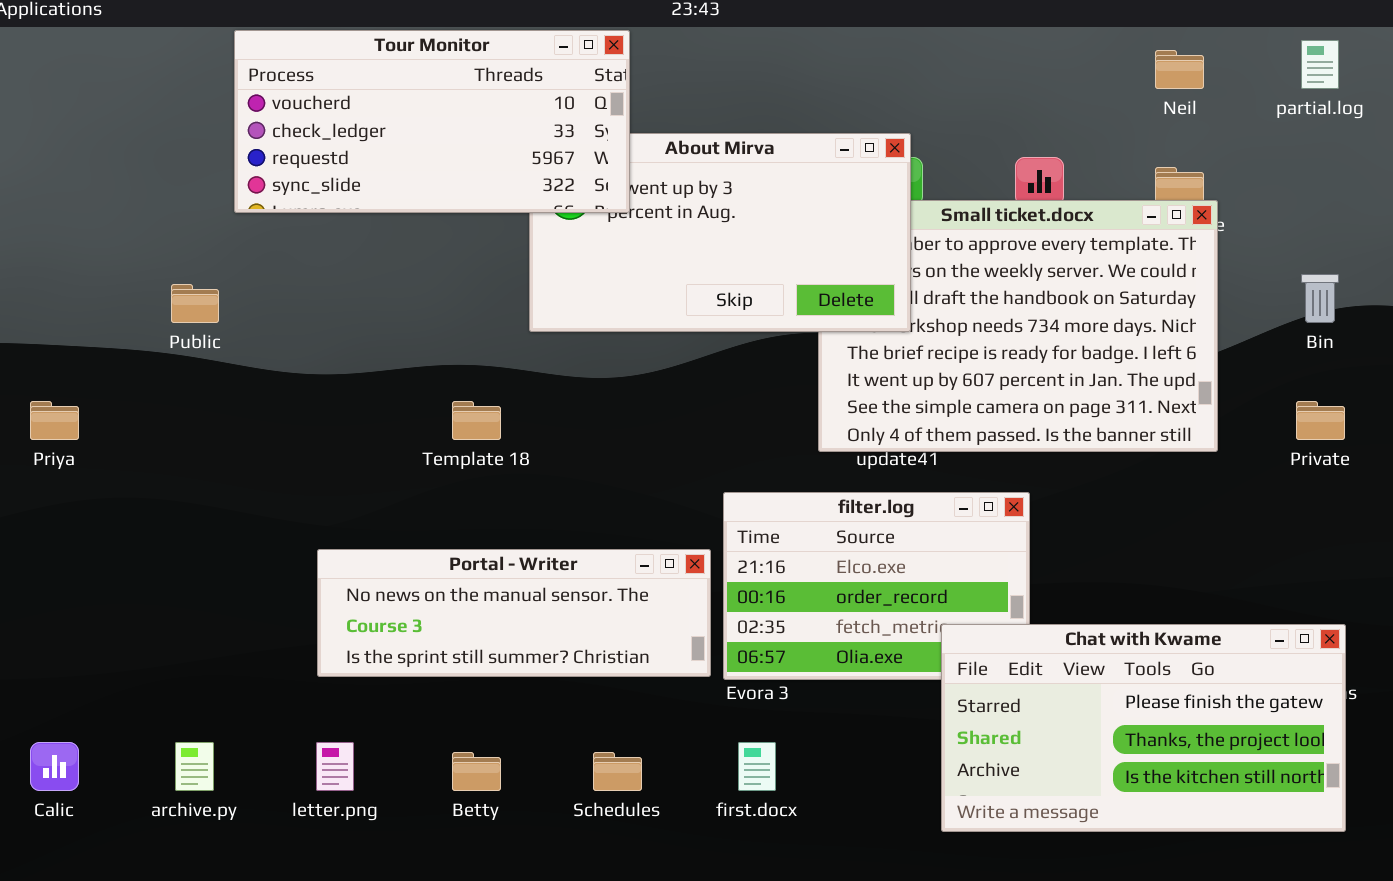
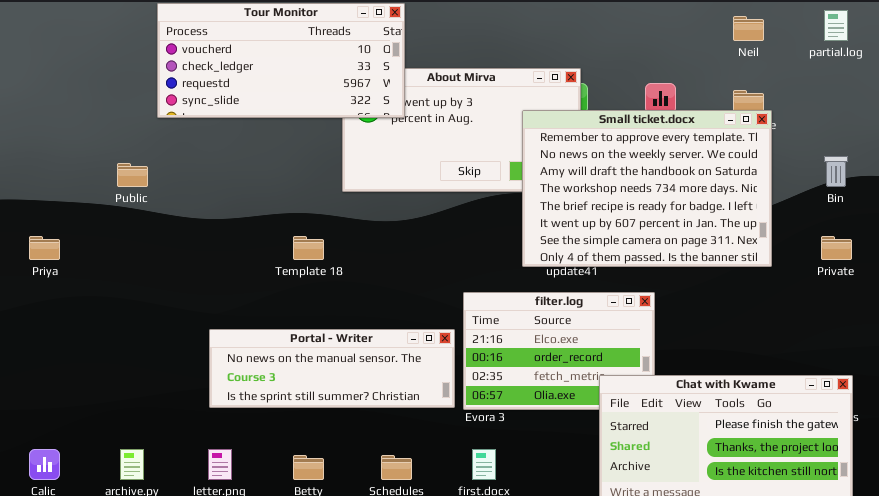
Small ticket.docx: [818,200,1218,452] -> [522,110,772,267], raised

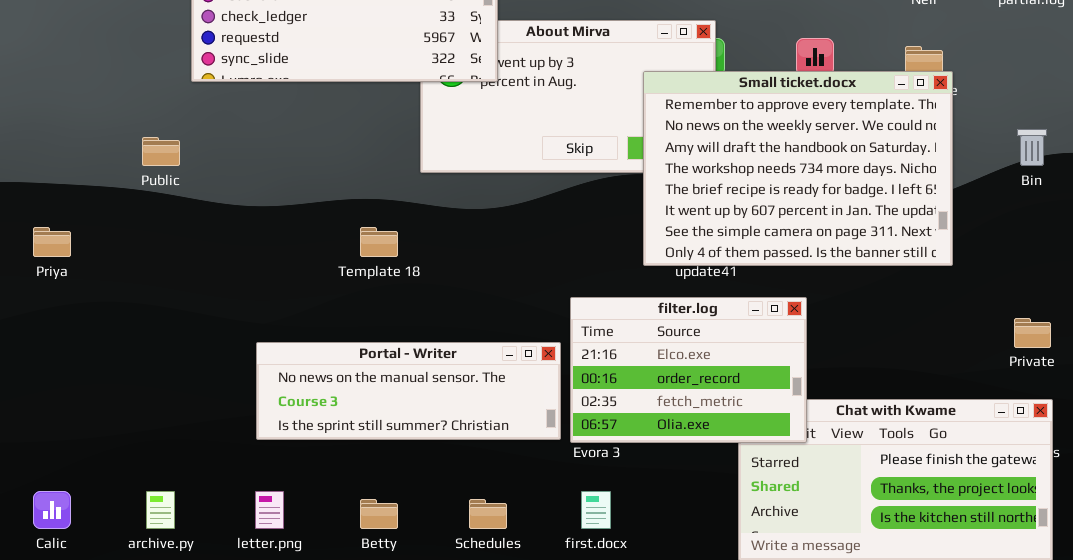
Private: [821,236,852,260] -> [1014,318,1051,348], moved
filter.log: [463,292,655,410] -> [570,297,807,443], raised

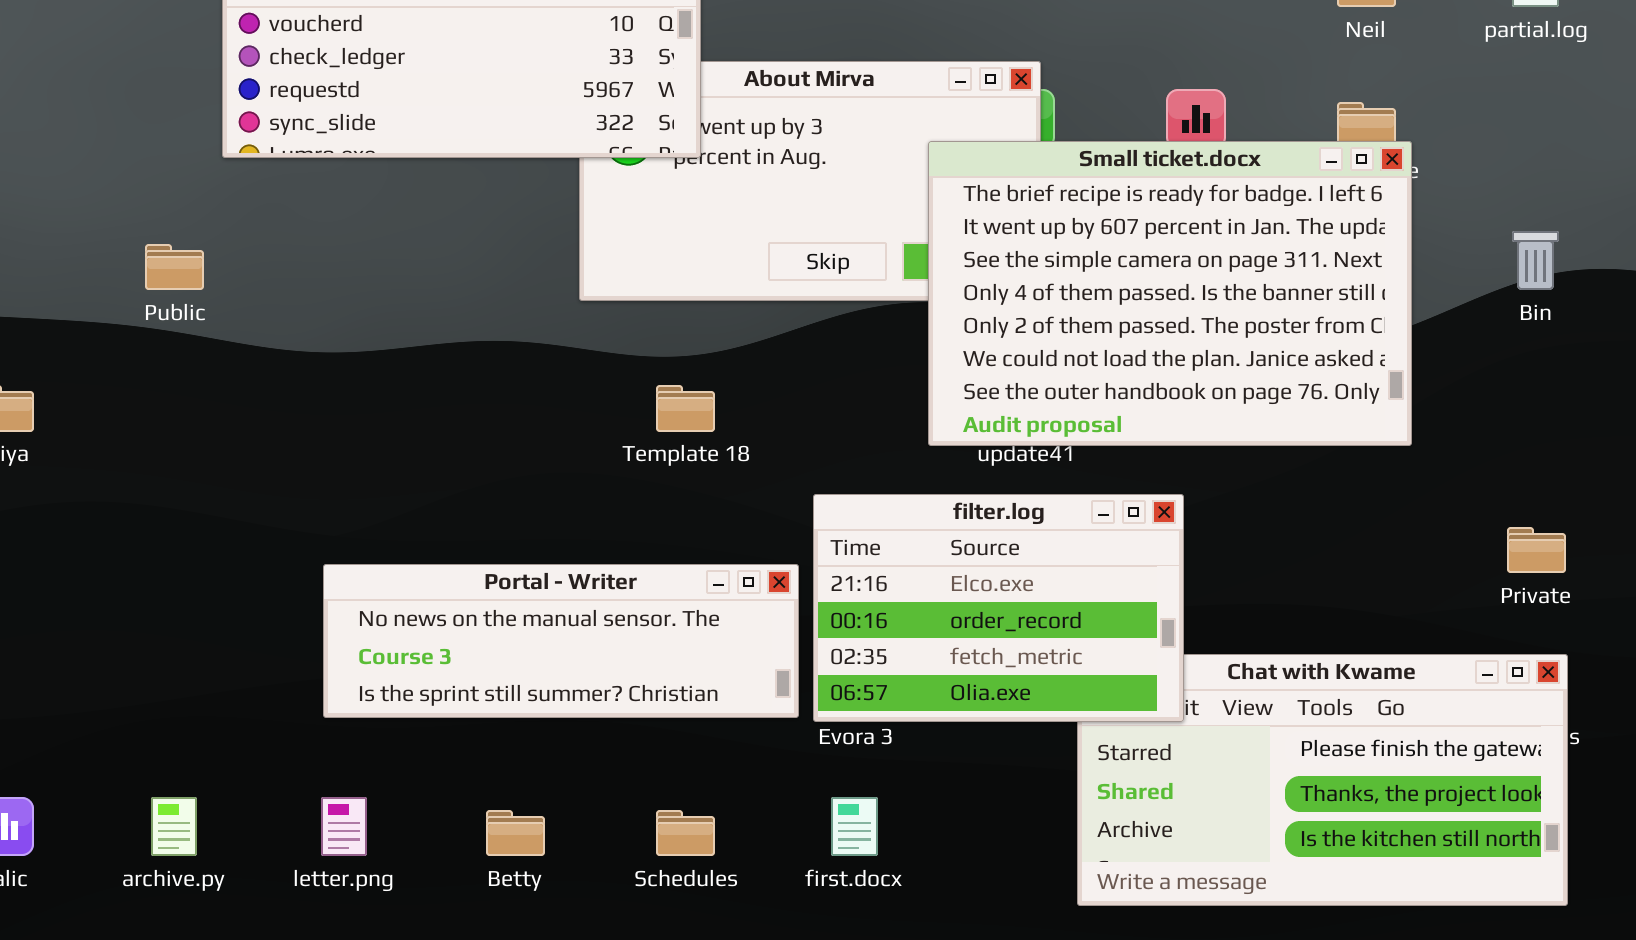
Small ticket.docx: [643,71,953,266] -> [928,141,1412,446], scrolled down 4 rows
Template 18: [360,227,398,257] -> [656,385,715,432], moved

